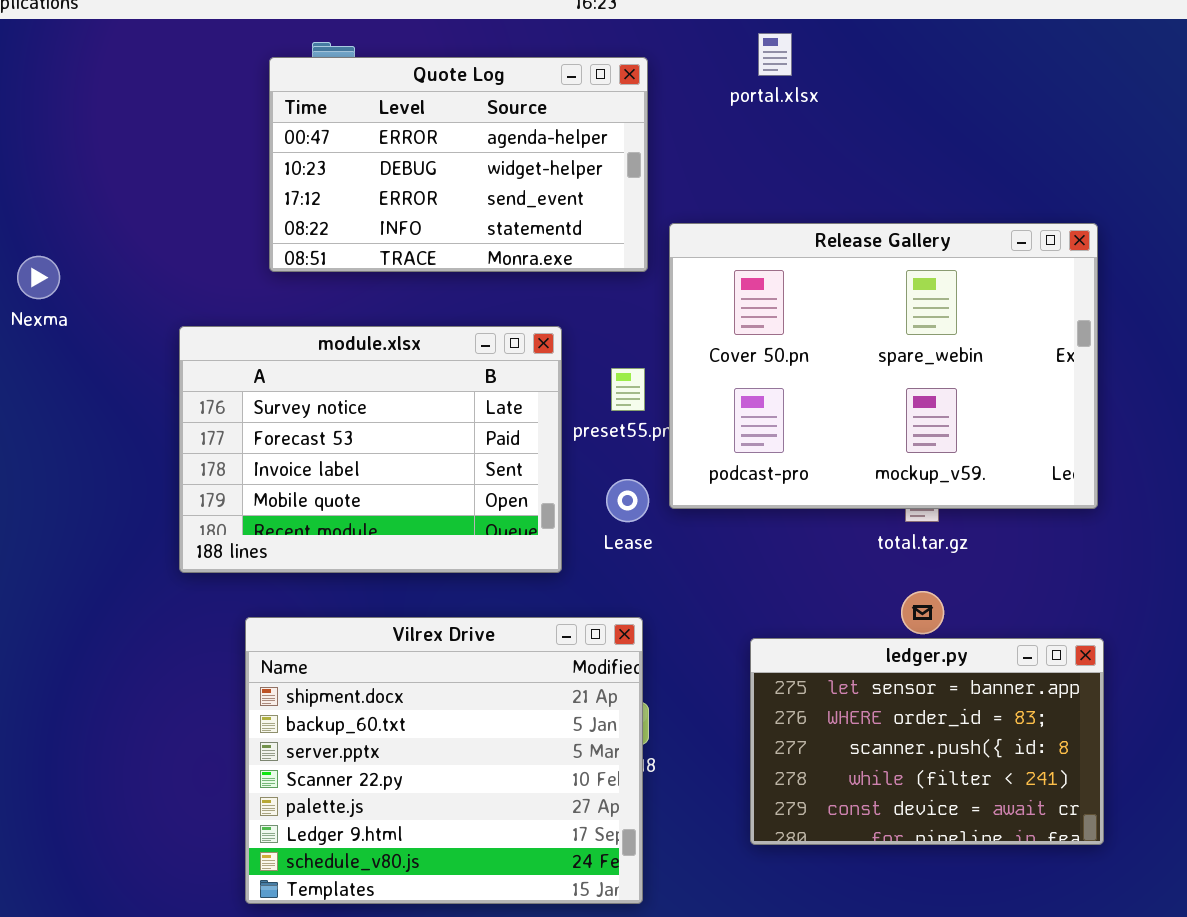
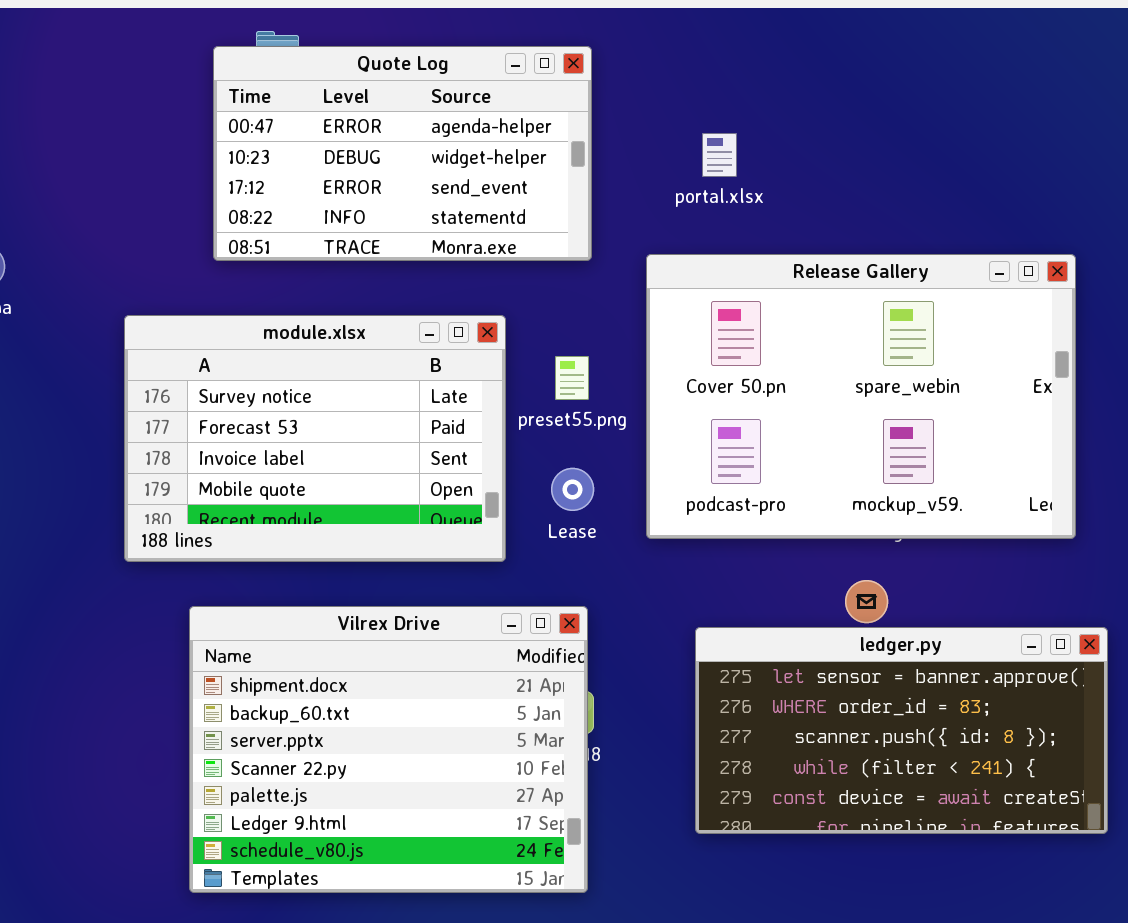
portal.xlsx: [758,33,792,76] -> [702,133,737,177], moved
Release Gallery: [669,223,1098,509] -> [646,254,1076,539], moved
ledger.py: [750,638,1104,845] -> [695,627,1108,834], resized

